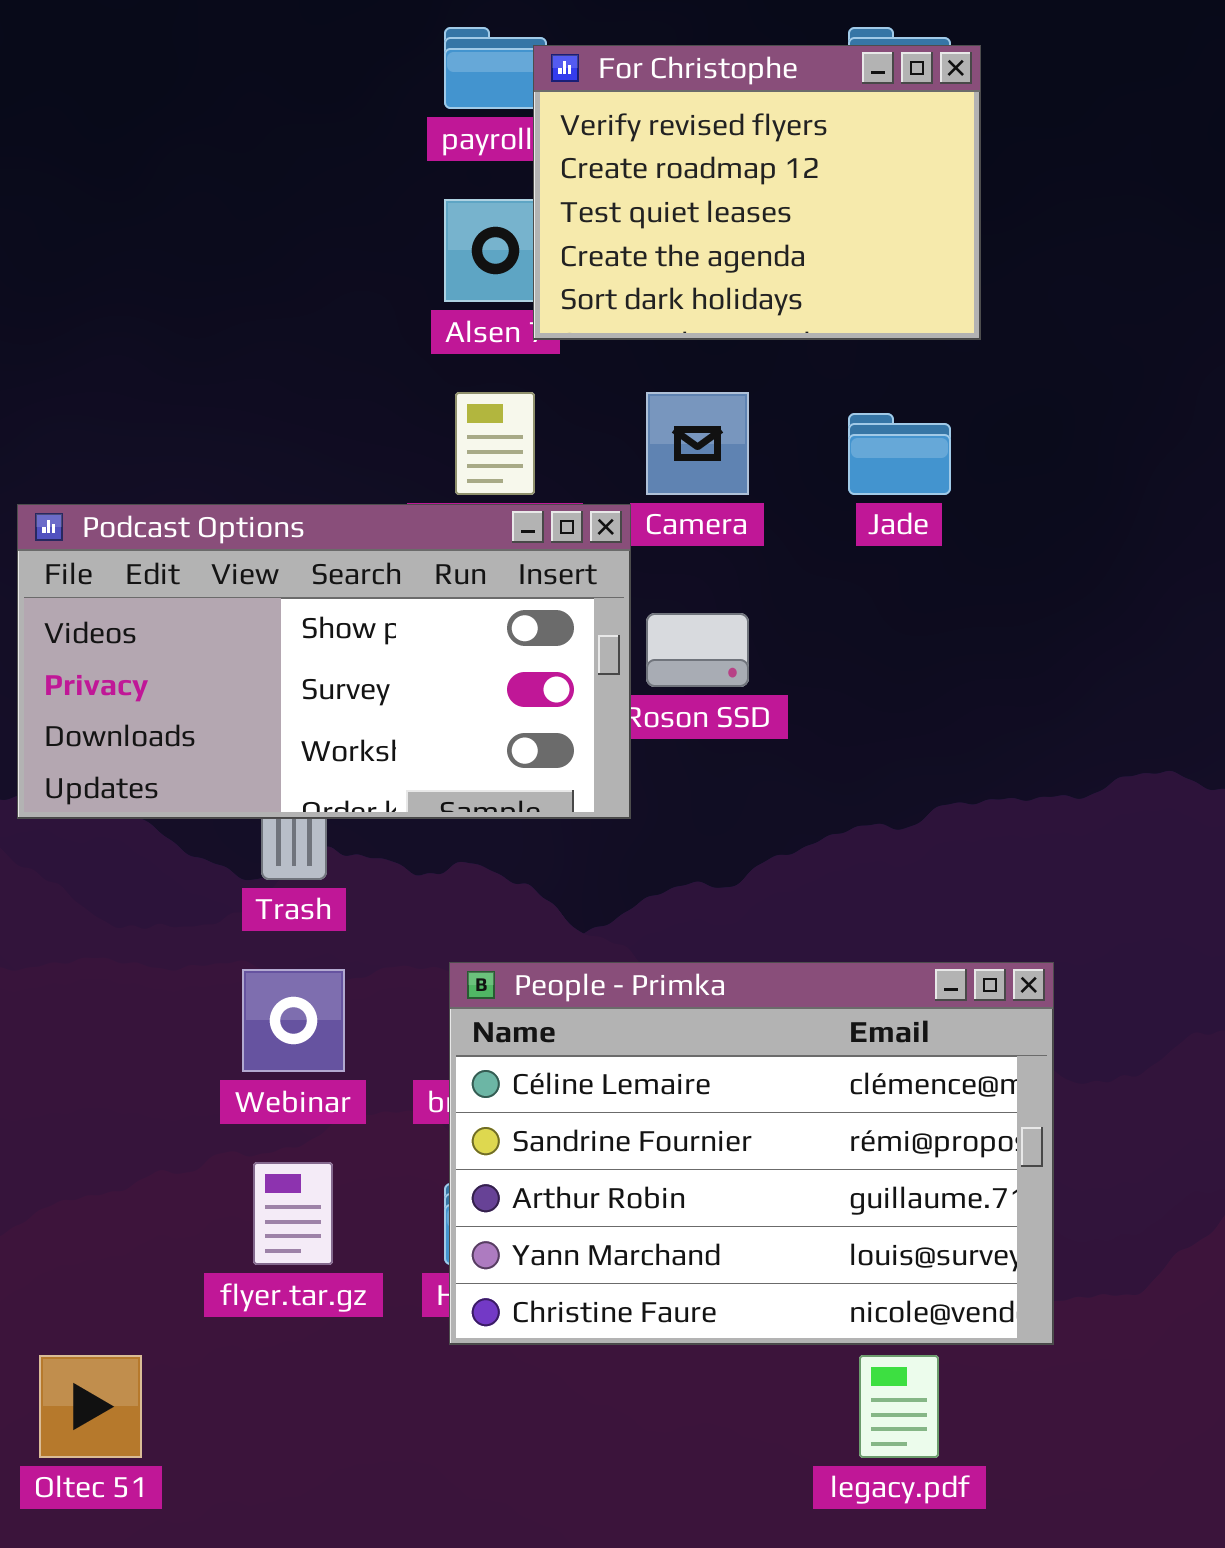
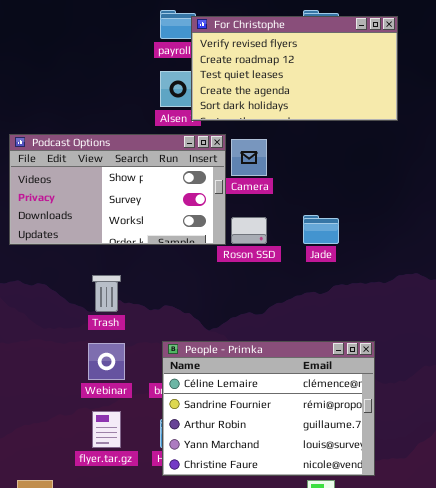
For Christophe: [533,45,981,340] -> [191,16,398,121], resized
Jade: [848,413,951,495] -> [303,215,339,244], moved
Podcast Options: [17,504,631,819] -> [9,134,226,245], moved

